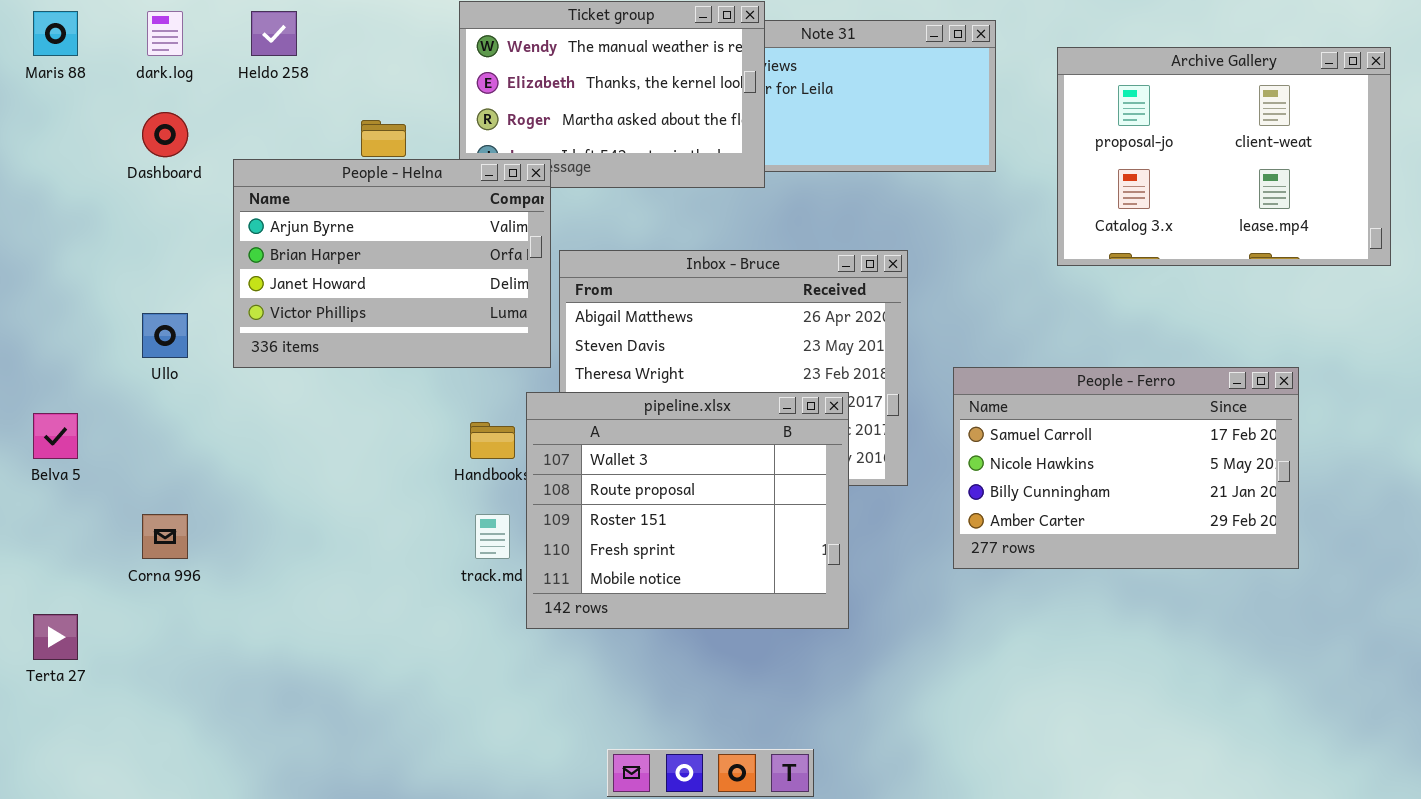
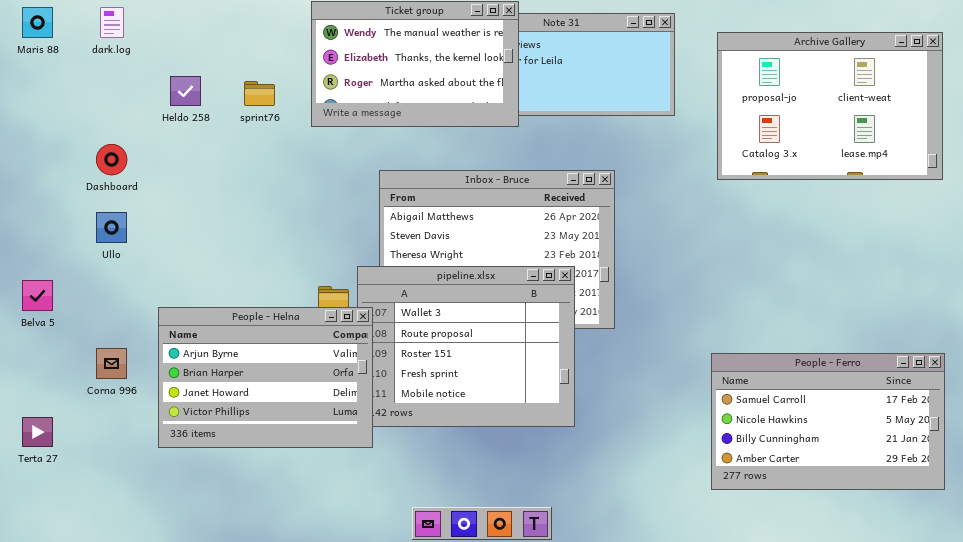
Heldo 258: [251,11,297,56] -> [170,76,201,106], moved
Dashboard: [142,112,188,157] -> [96,144,127,175], moved
People - Helna: [233,159,551,368] -> [158,307,373,448], moved
People - Ferro: [953,367,1299,569] -> [711,353,945,490], moved

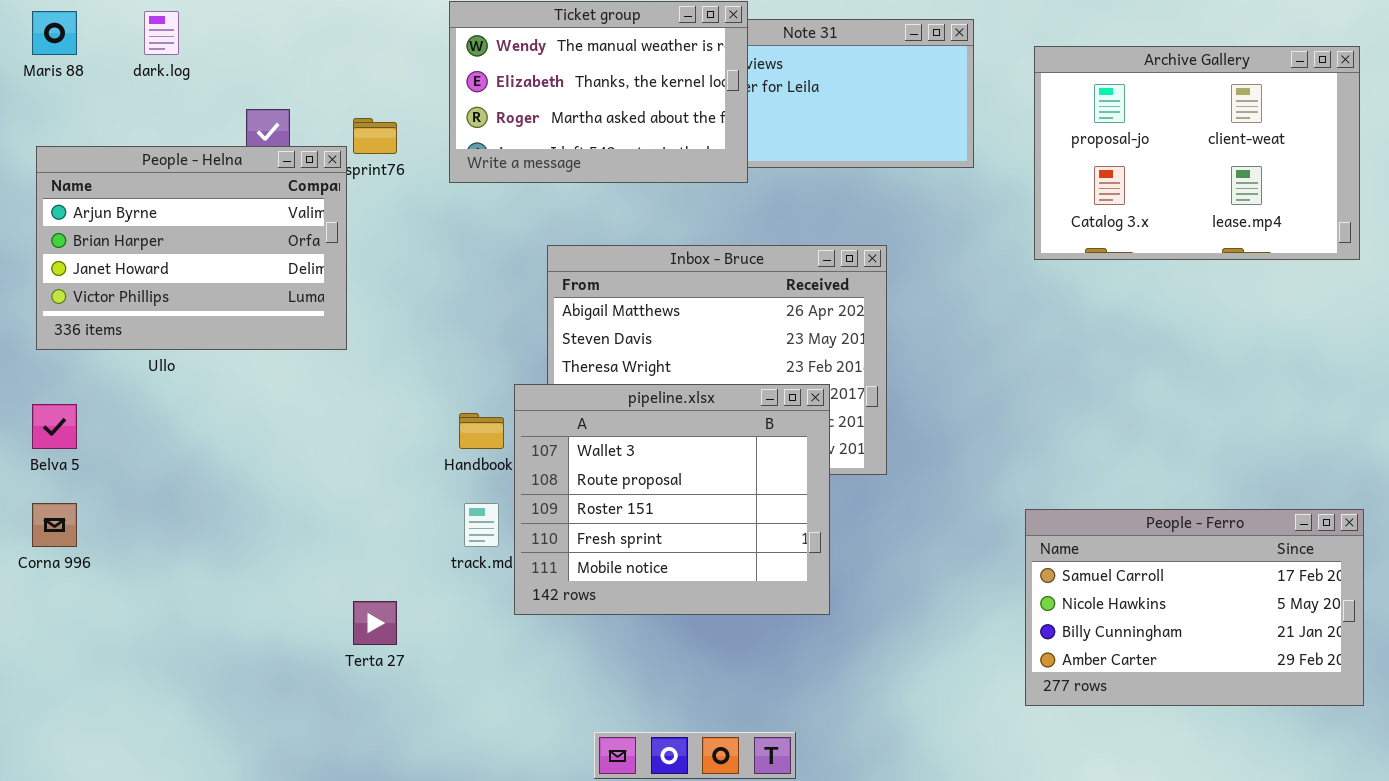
People - Helna: [158,307,373,448] -> [36,146,347,350], moved
Corna 996: [96,348,127,379] -> [32,503,77,547], moved
Terta 27: [22,417,53,447] -> [353,601,397,645], moved

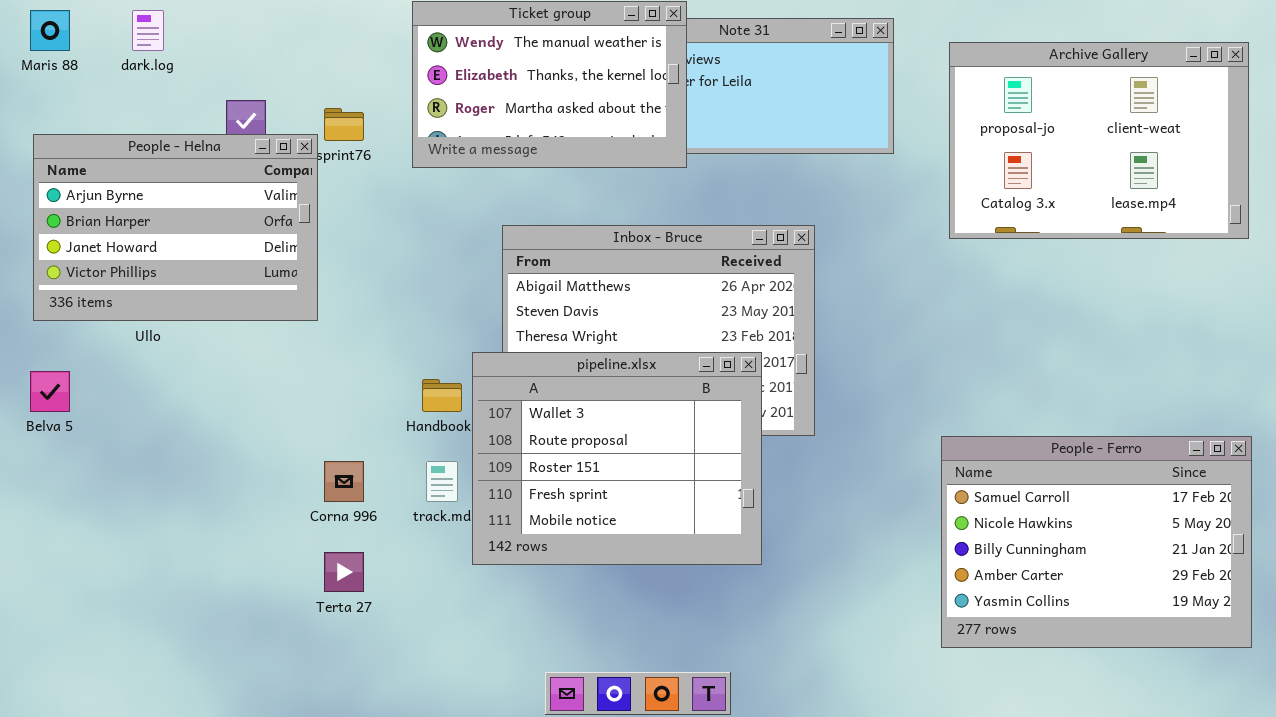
Corna 996: [32,503,77,547] -> [324,461,364,502], moved
People - Ferro: [1025,509,1364,706] -> [941,436,1252,648], resized

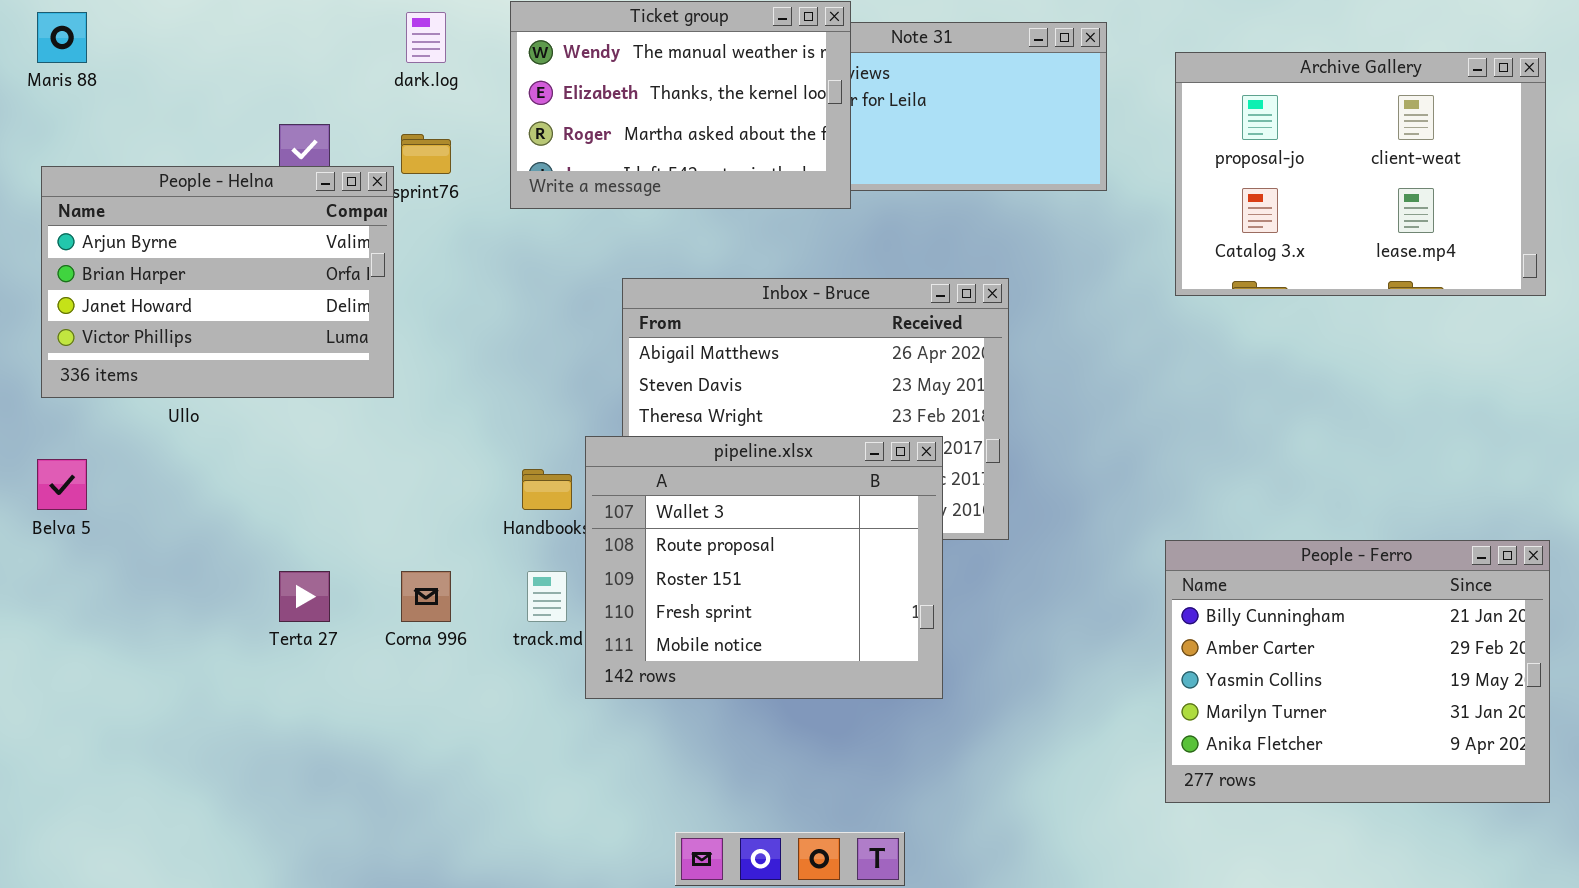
dark.log: [132,10,164,51] -> [406,12,446,63], moved
People - Ferro: [941,436,1252,648] -> [1165,540,1550,803], scrolled down 2 rows
Terta 27: [324,552,364,592] -> [279,571,330,622], moved

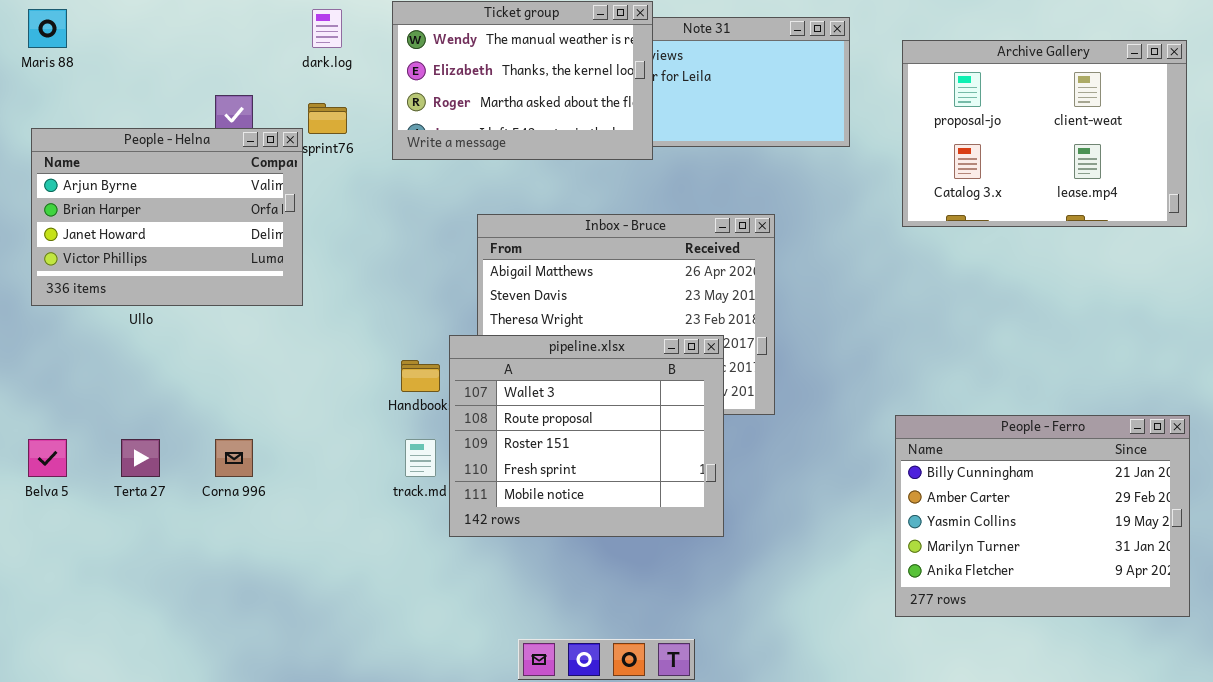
Belva 5: [37,459,87,510] -> [28,439,67,477], moved
Terta 27: [279,571,330,622] -> [121,439,160,477], moved
Corna 996: [401,571,451,622] -> [215,439,253,477], moved

